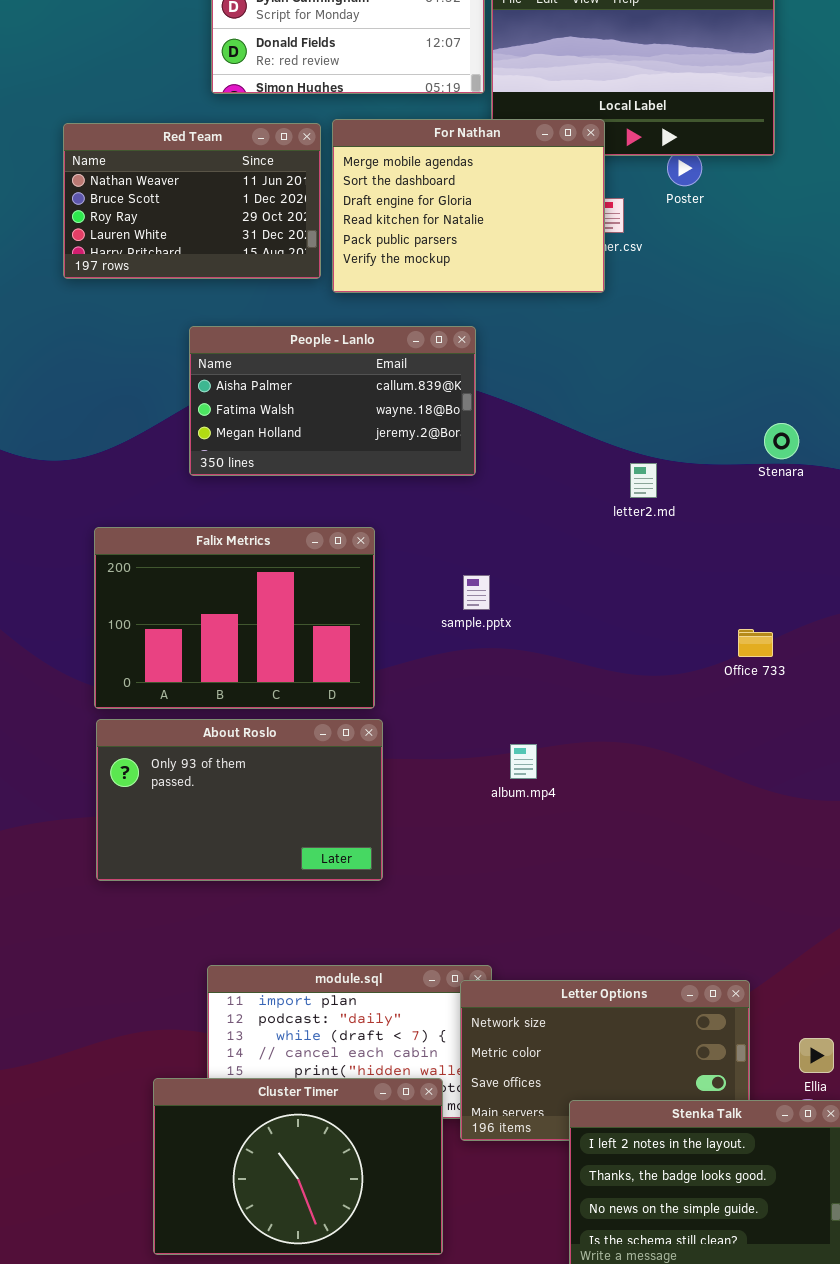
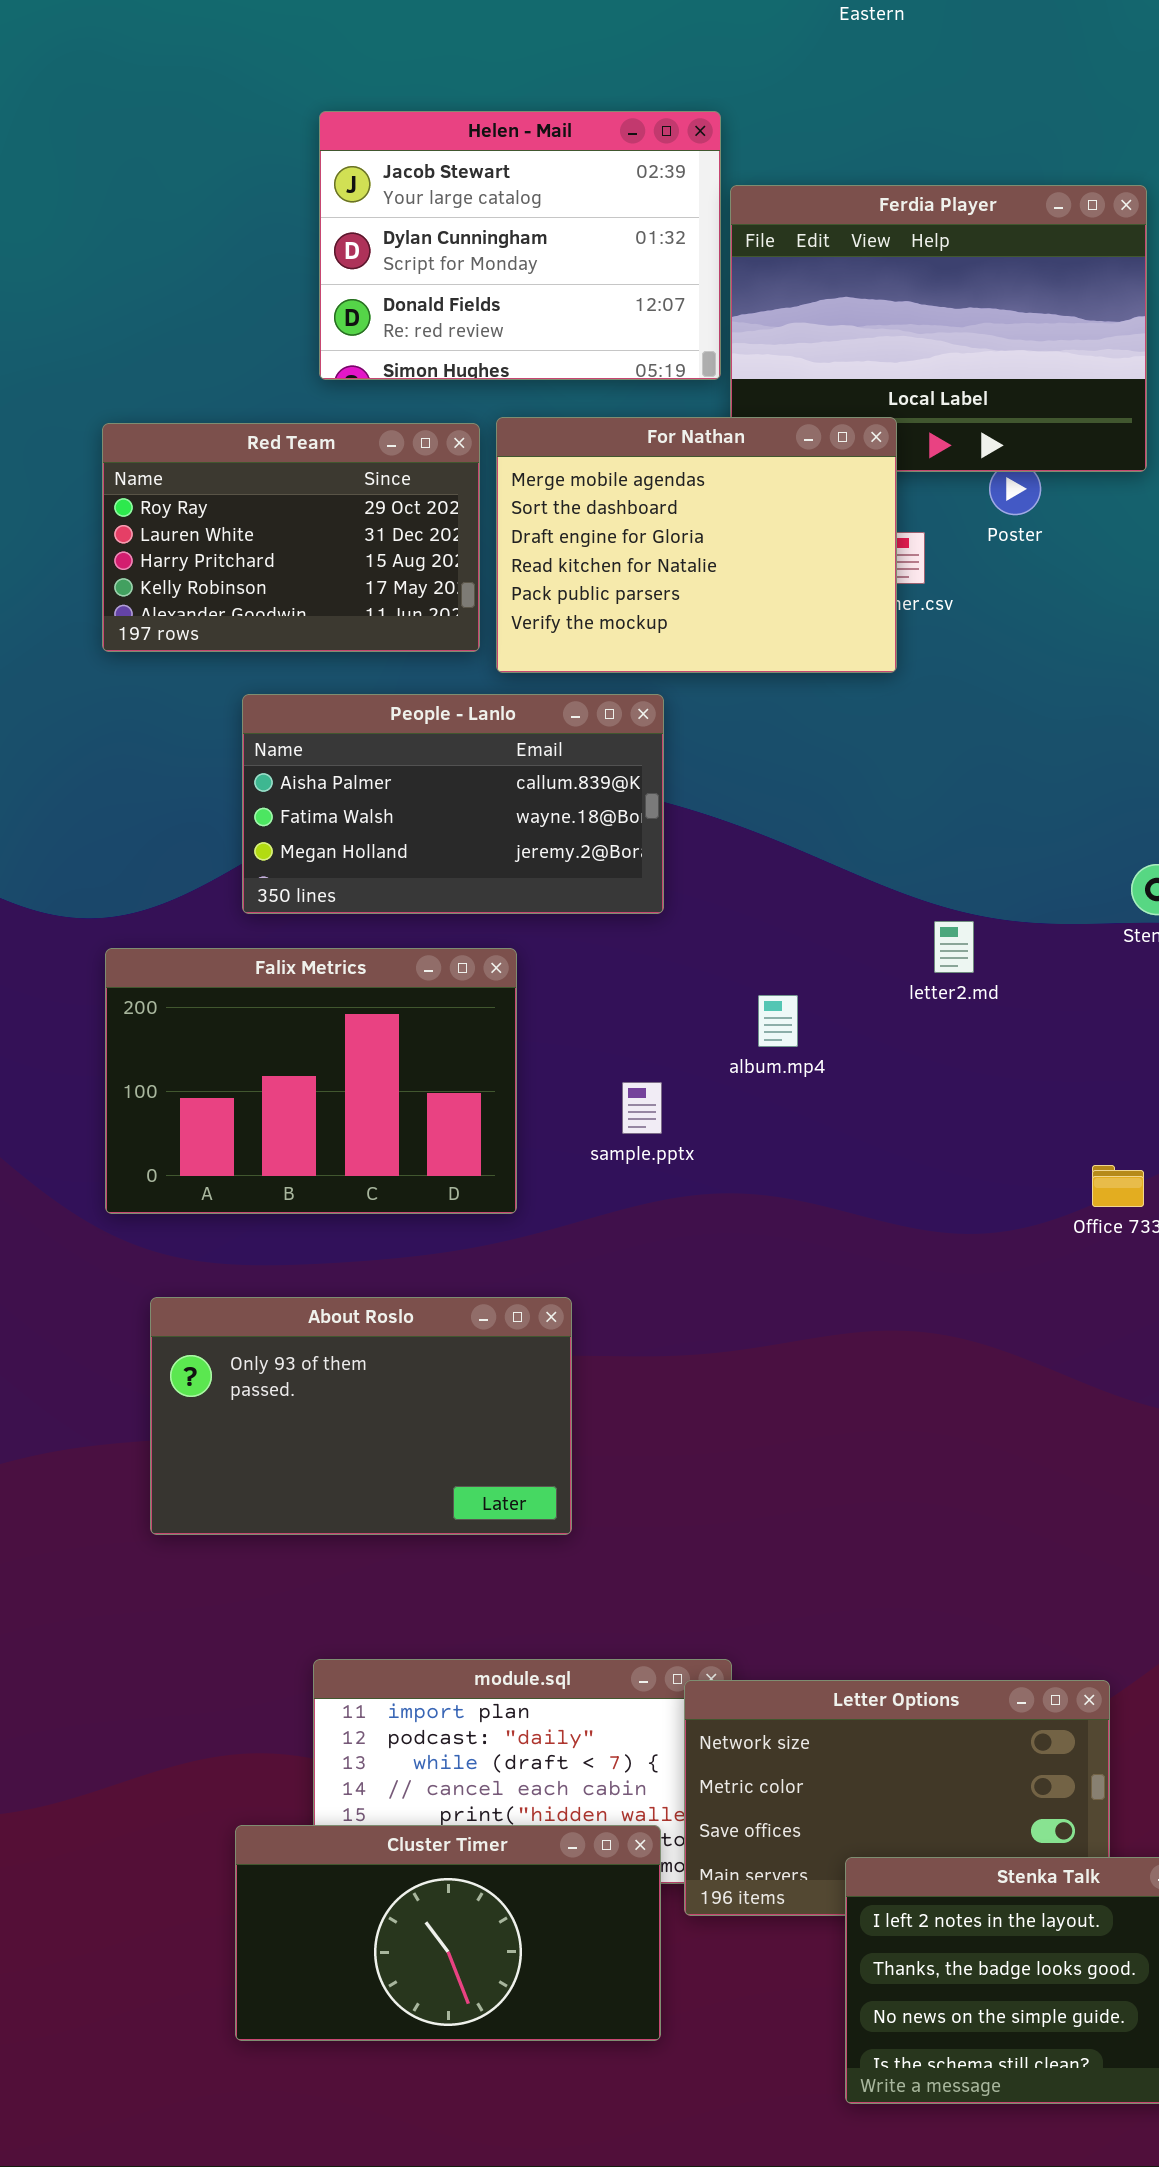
Red Team: [63,123,321,279] -> [102,423,480,652], scrolled down 2 rows
People - Lanlo: [189,326,476,476] -> [242,694,664,914], moved
Falix Metrics: [94,527,375,709] -> [105,948,517,1214], moved
sample.pptx: [463,575,490,610] -> [622,1082,662,1134], moved
album.mp4: [510,744,537,779] -> [758,995,798,1047], moved
Cluster Timer: [153,1078,443,1255] -> [235,1825,661,2041], resized

